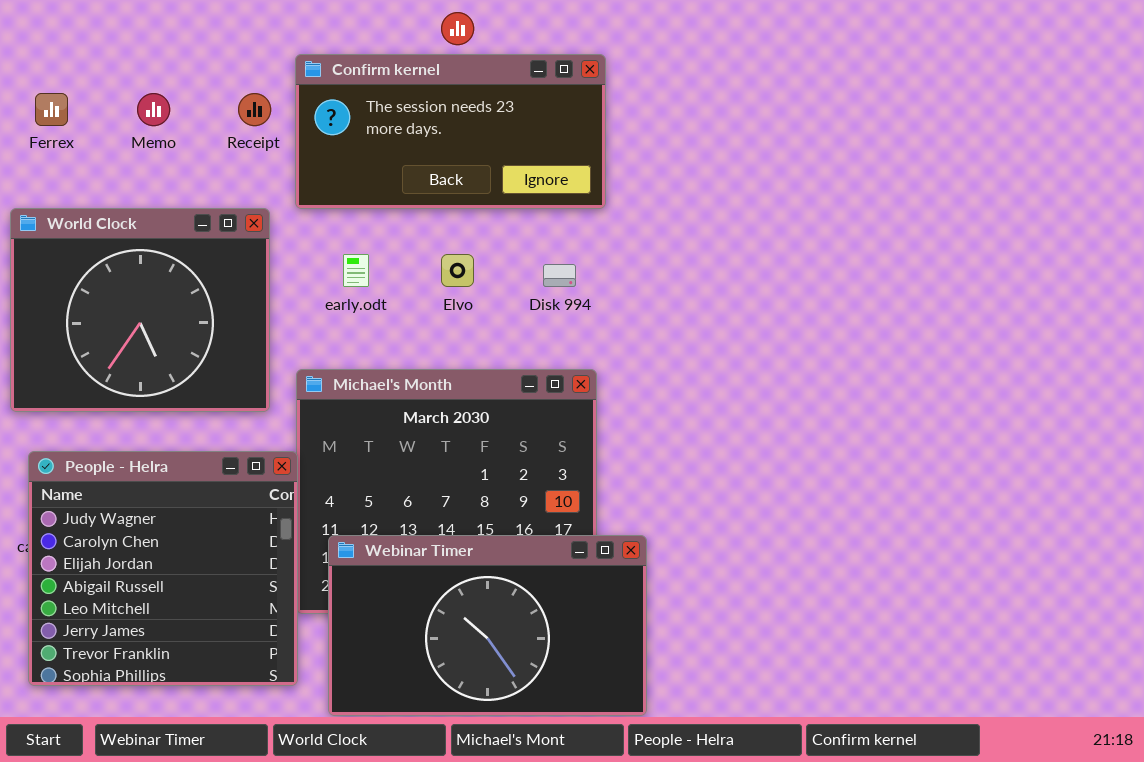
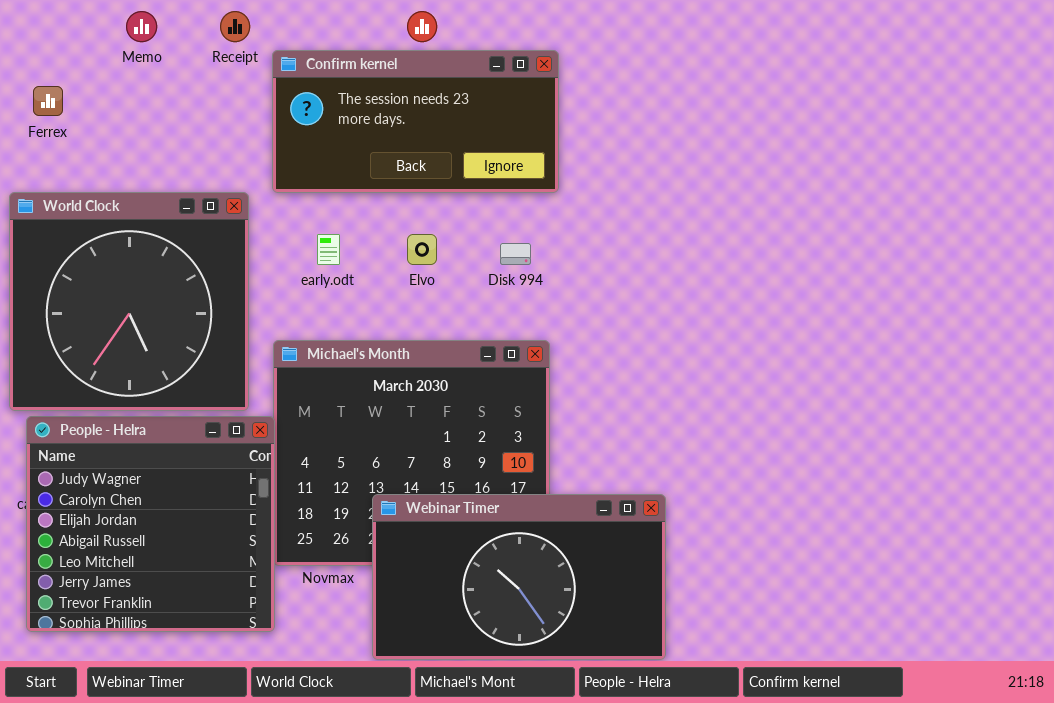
Memo: [137,93,170,126] -> [126,11,157,42], moved
Receipt: [238,93,271,126] -> [220,11,250,42], moved
World Clock: [10,208,270,412] -> [9,192,249,411], resized
Webinar Timer: [328,535,647,716] -> [372,494,666,660], moved

